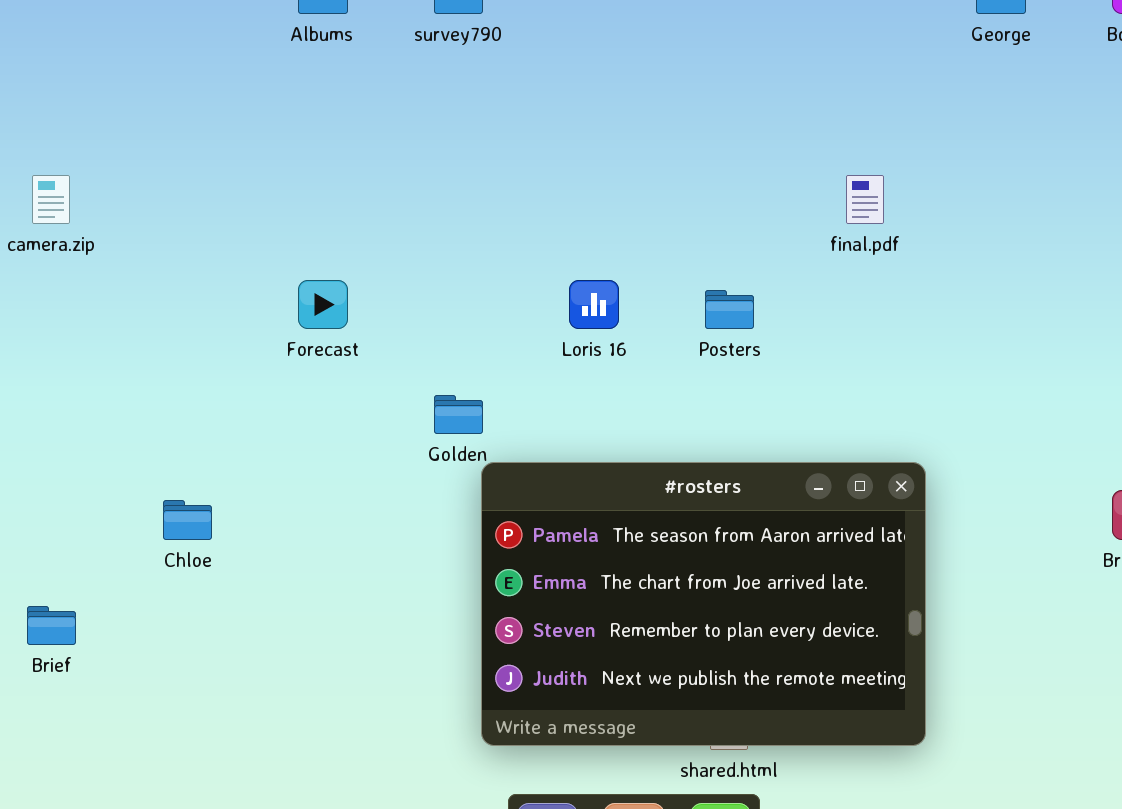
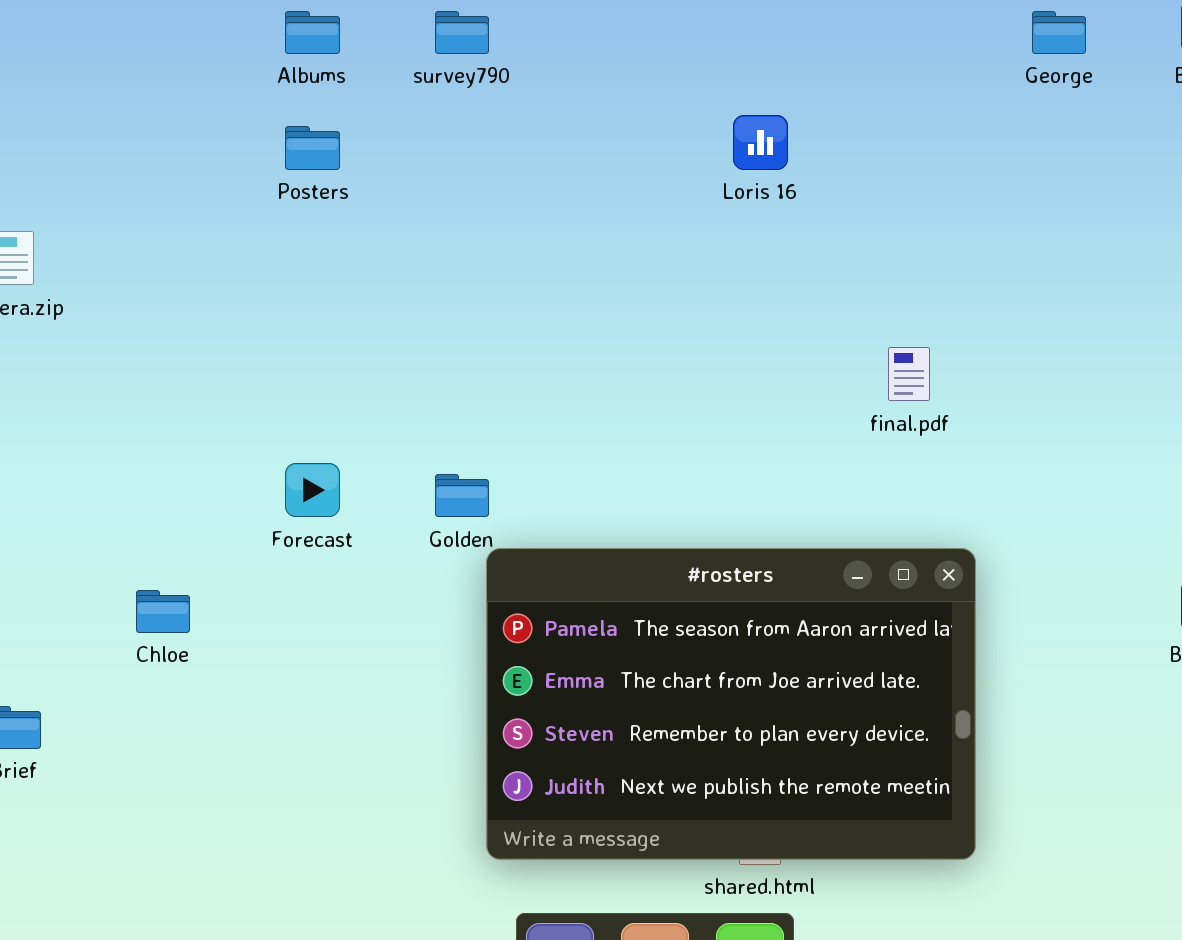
final.pdf: [846,175,884,224] -> [888,347,930,401], moved
Forecast: [298,280,348,329] -> [285,463,340,517], moved
Loris 16: [569,280,619,329] -> [733,115,788,170], moved
Posters: [705,290,754,329] -> [285,126,340,170], moved

